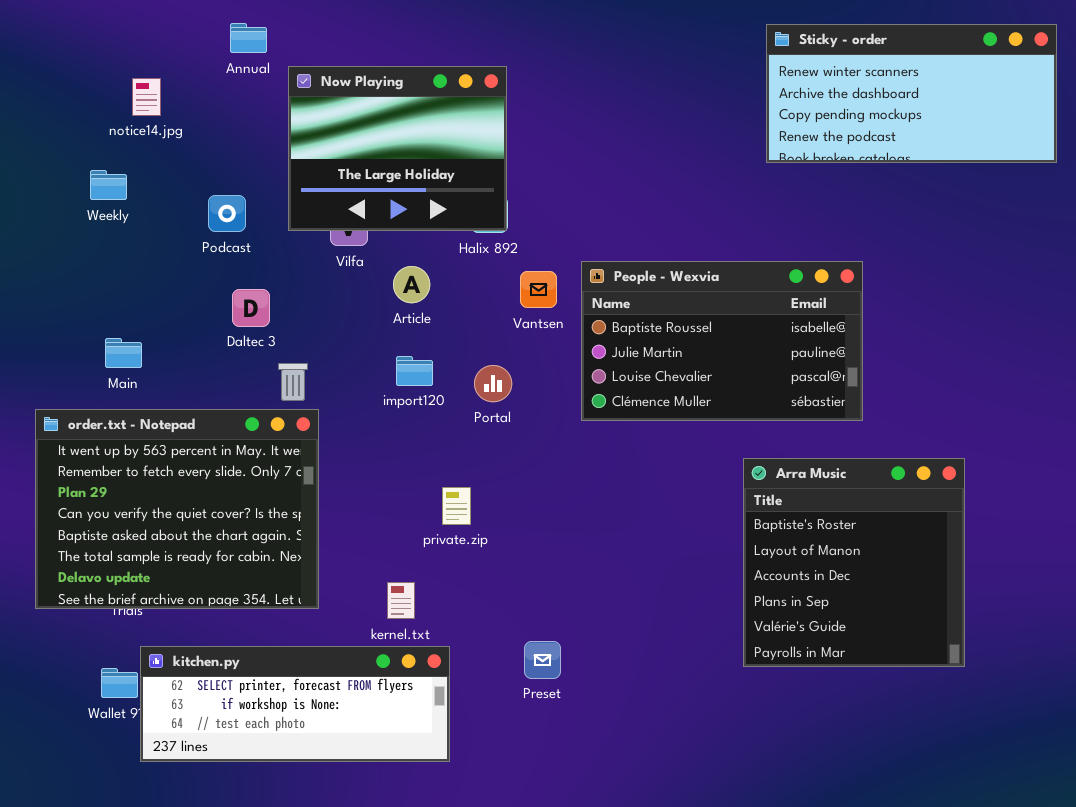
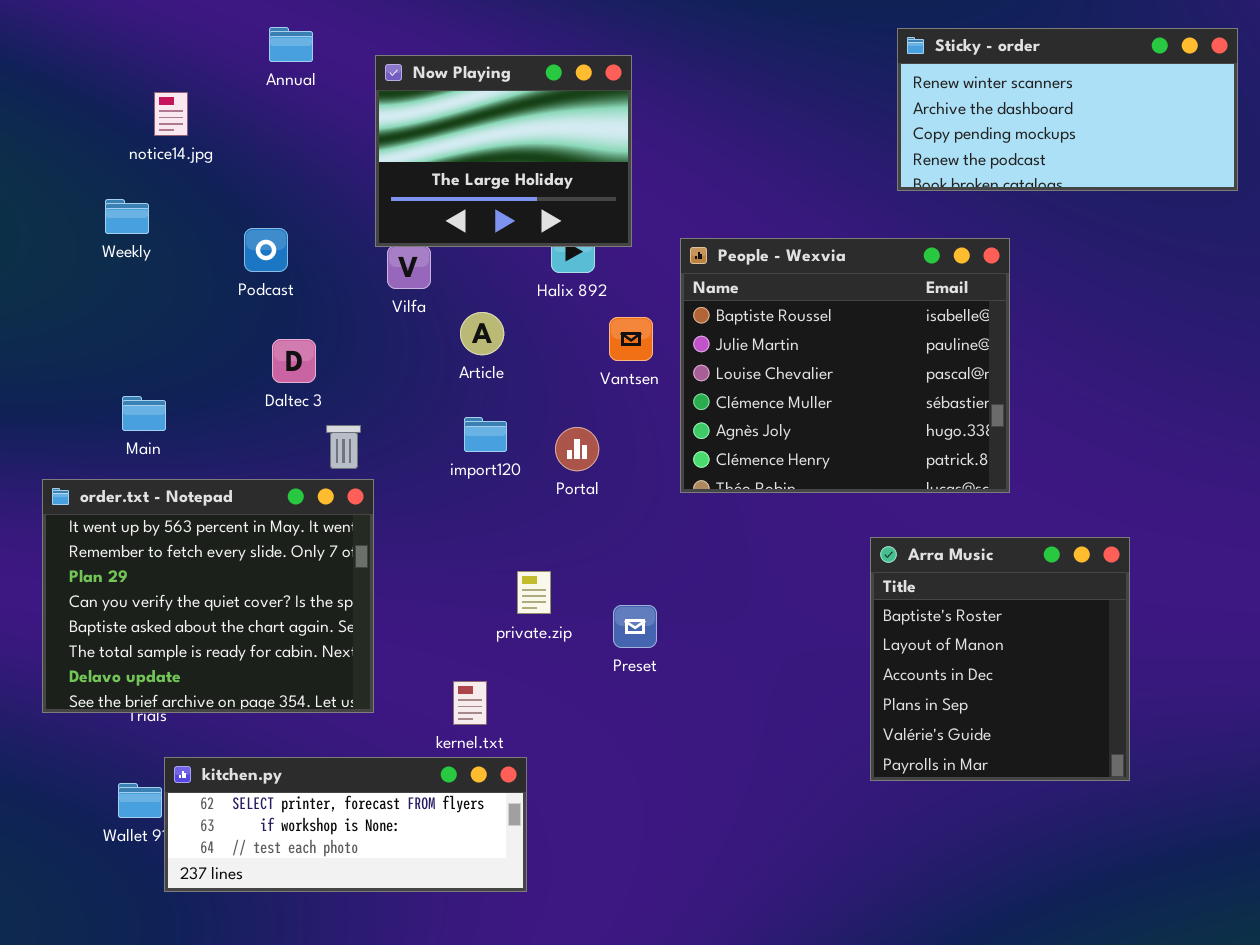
Now Playing: [288,66,507,231] -> [375,55,632,247], moved
People - Wexvia: [581,261,863,421] -> [680,238,1010,493], resized
Preset: [524,641,561,679] -> [613,605,657,648], moved

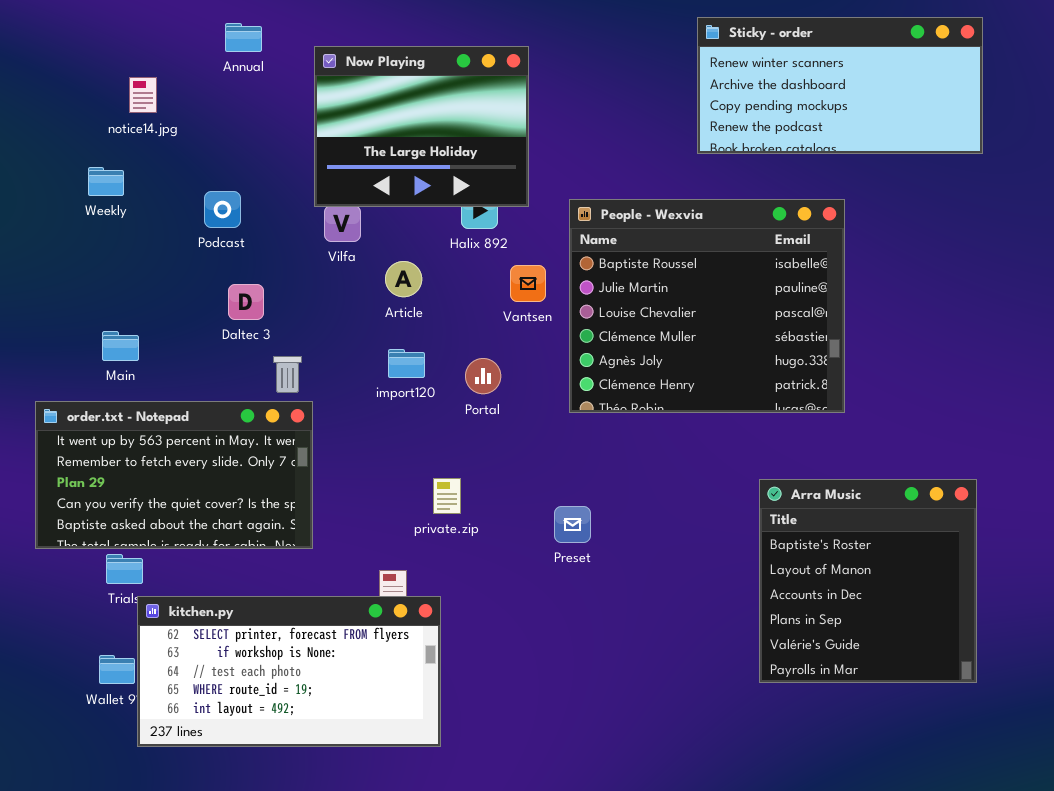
Sticky - order: [897,28,1238,191] -> [697,17,983,154], moved
order.txt - Notepad: [42,479,374,713] -> [35,401,313,549], resized
Arra Music: [870,537,1130,781] -> [759,479,977,683], moved
Preset: [613,605,657,648] -> [554,506,591,543], moved
kitchen.py: [164,757,527,892] -> [137,596,441,747], resized

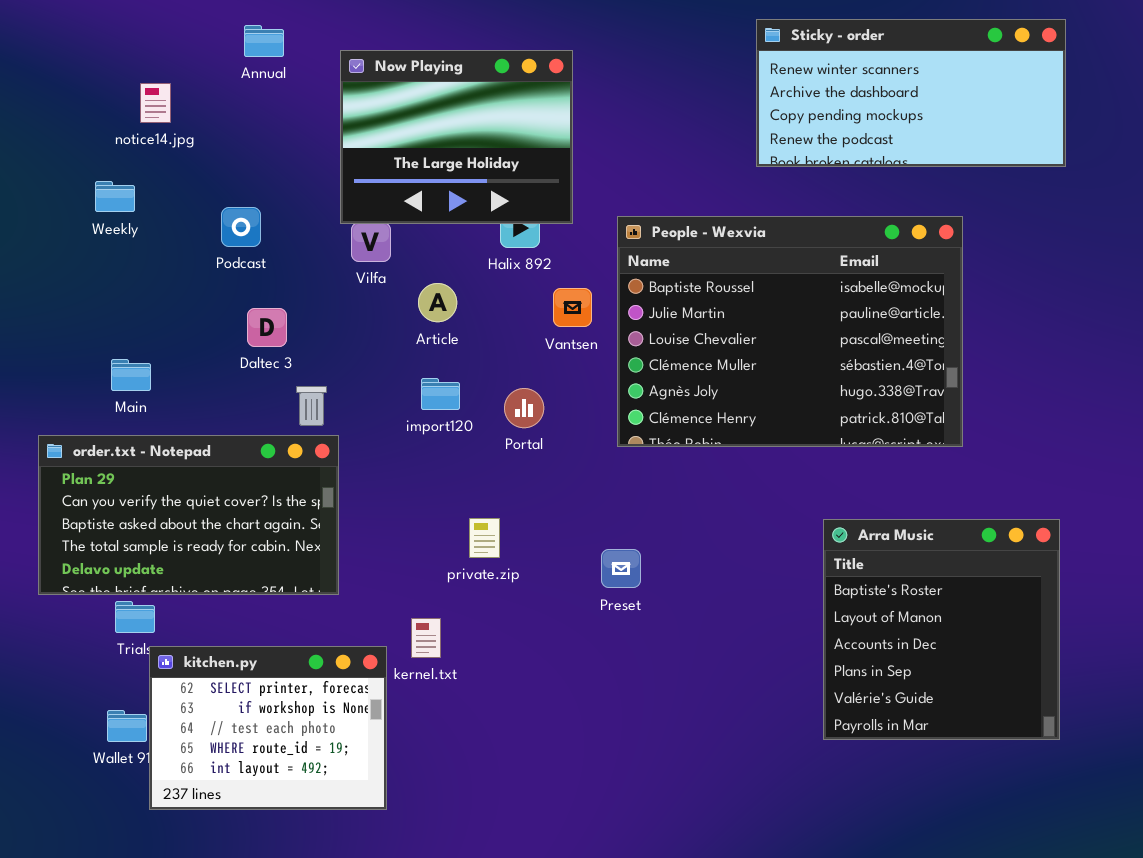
People - Wexvia: [569,199,845,413] -> [617,216,963,447], resized
order.txt - Notepad: [35,401,313,549] -> [38,435,339,595], scrolled down 2 rows
kitchen.py: [137,596,441,747] -> [149,646,387,810], resized

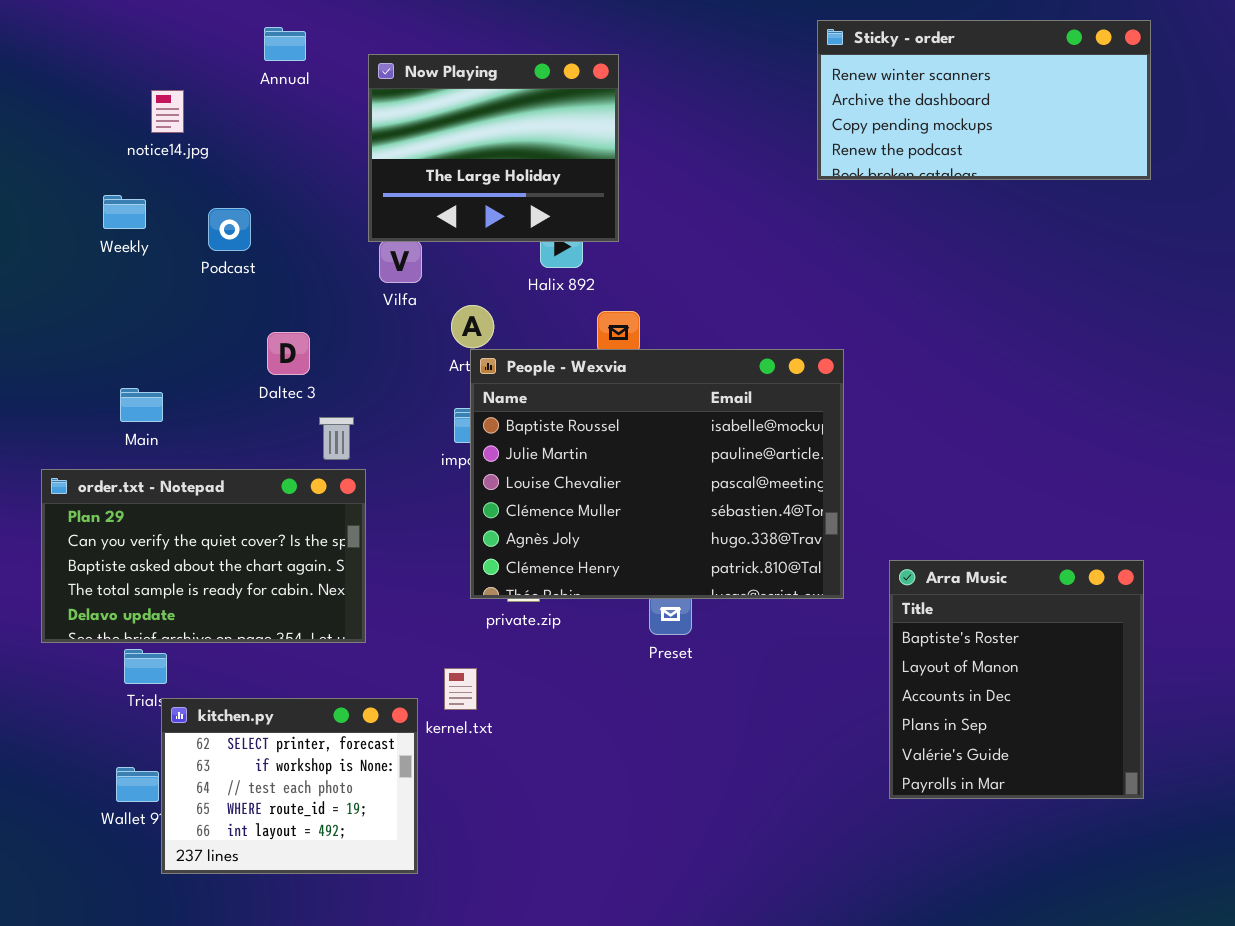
Podcast: [221,207,261,247] -> [208,208,251,251], moved
People - Wexvia: [617,216,963,447] -> [470,349,844,599], moved

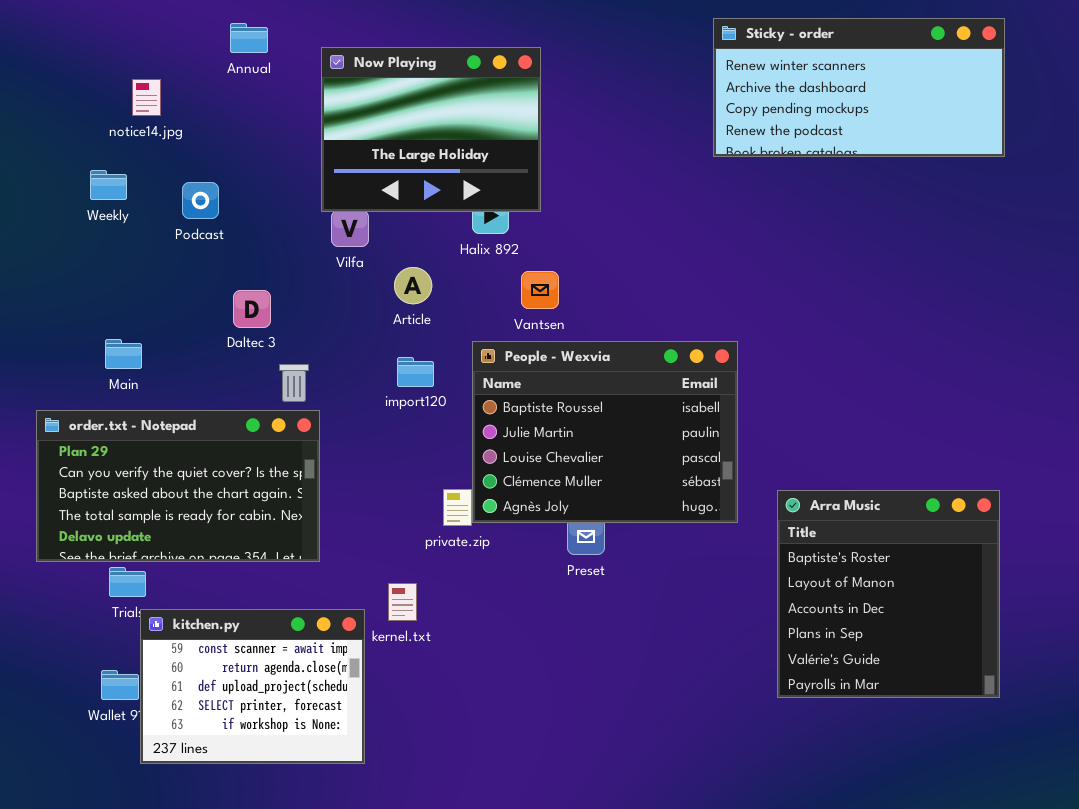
People - Wexvia: [470,349,844,599] -> [472,341,738,523], resized
kitchen.py: [161,698,418,874] -> [140,609,365,764], scrolled up 3 rows

